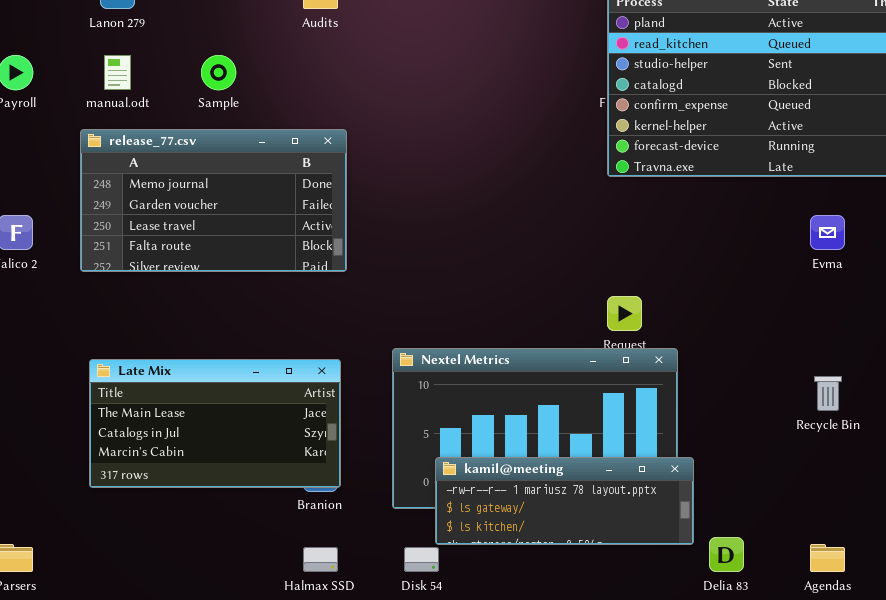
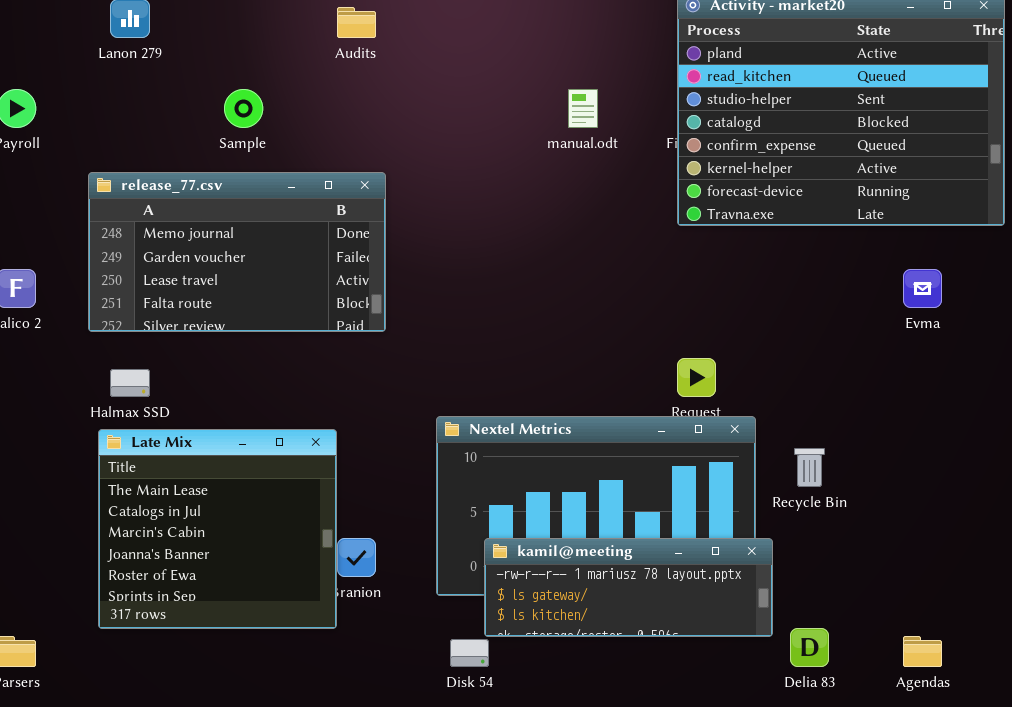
manual.odt: [104,55,131,90] -> [568,89,598,128], moved
Late Mix: [89,359,341,488] -> [98,429,337,629], resized
Recycle Bin: [814,376,842,411] -> [794,448,825,487], moved
Halmax SSD: [303,547,338,572] -> [110,369,150,397], moved

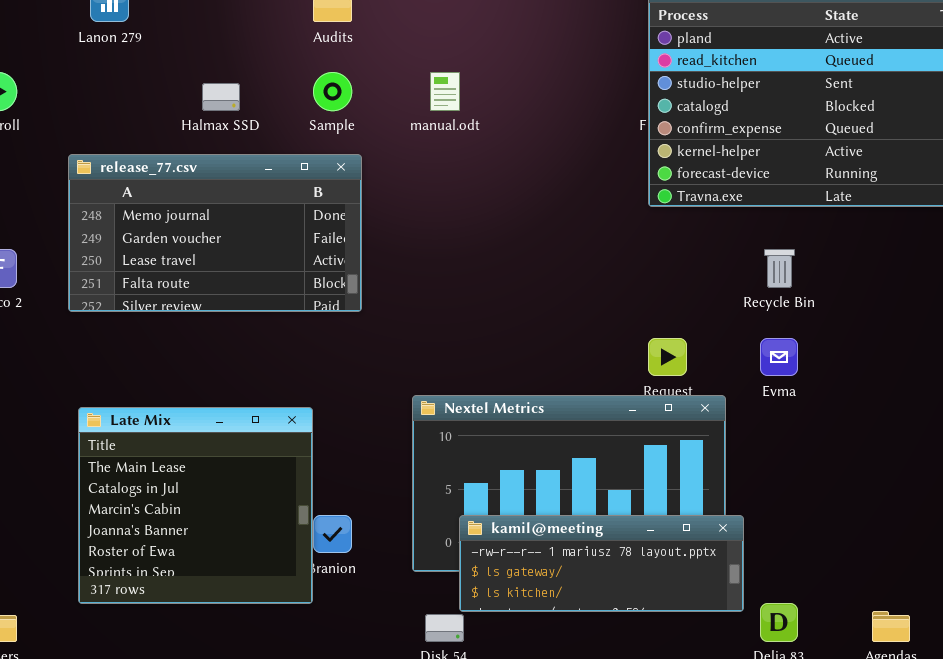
Sample: [224,89,263,128] -> [313,72,352,111], moved
manual.odt: [568,89,598,128] -> [430,72,460,111], moved
Evma: [903,269,942,308] -> [760,338,798,376], moved
Halmax SSD: [110,369,150,397] -> [202,83,240,111], moved
Recycle Bin: [794,448,825,487] -> [764,249,795,288], moved

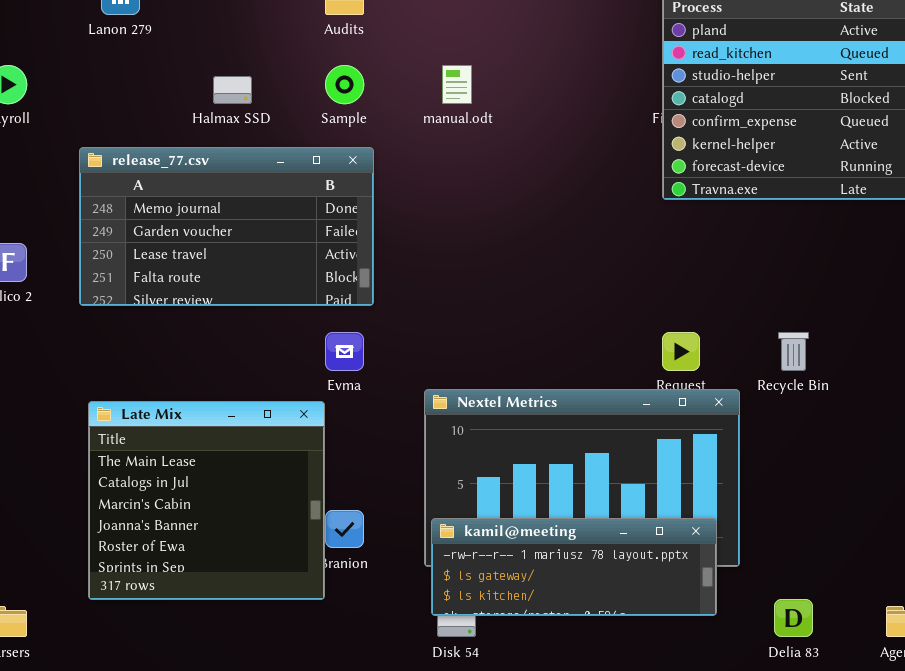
Recycle Bin: [764,249,795,288] -> [778,332,809,371], moved
Evma: [760,338,798,376] -> [325,332,364,371], moved
kamil@meeting: [459,515,744,612] -> [431,518,717,616], moved

